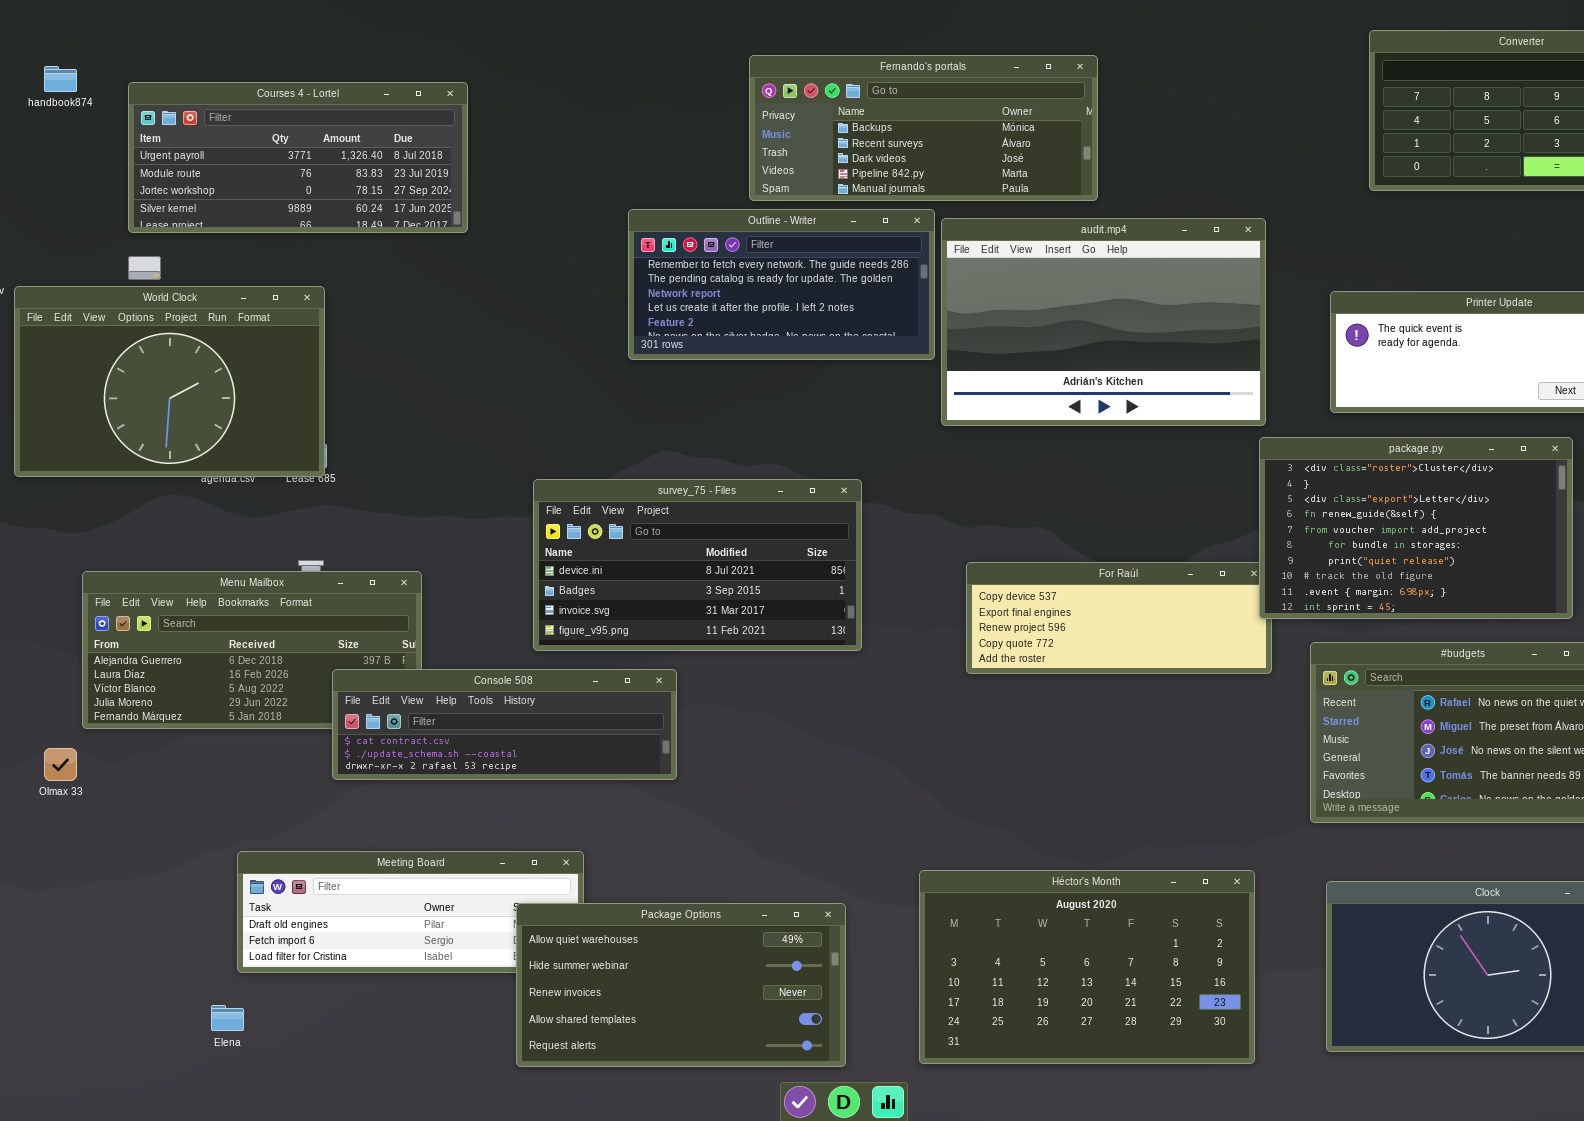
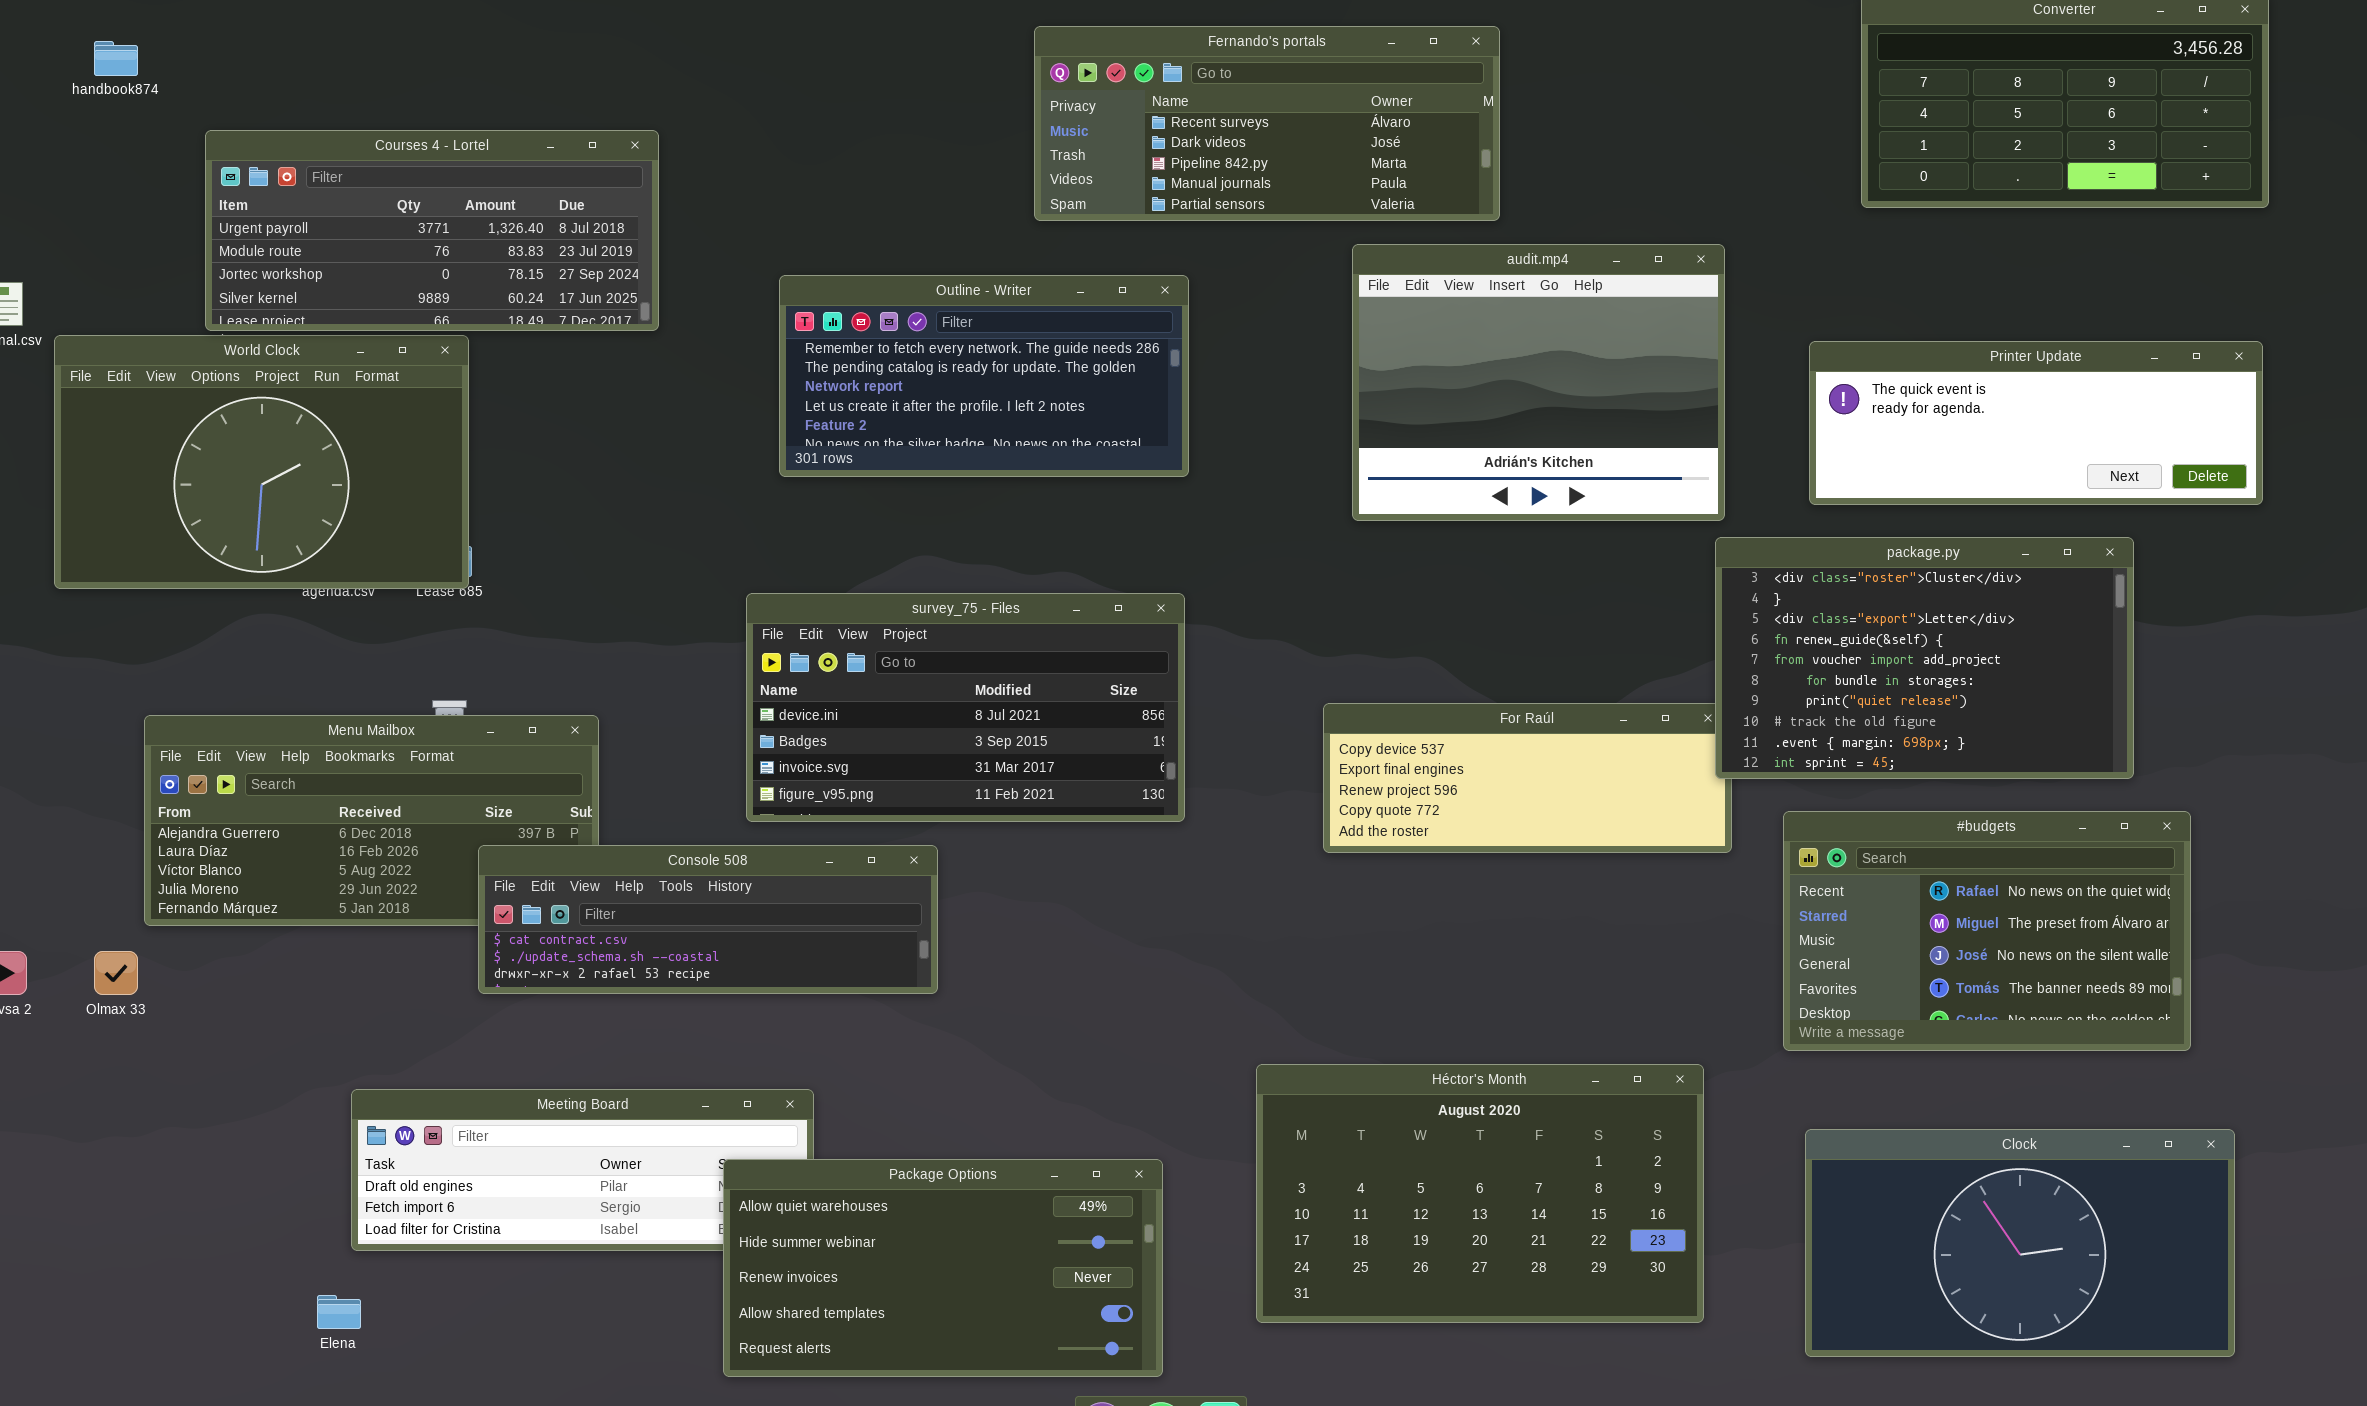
Fernando's portals: [749,55,1098,201] -> [1034,26,1500,221], scrolled down 1 row
Courses 4 - Lortel: [128,82,468,233] -> [205,130,659,331], moved
Outline - Writer: [628,209,935,360] -> [779,275,1189,477], moved
audit.mp4: [941,218,1266,426] -> [1352,244,1725,521], resized
Héctor's Month: [919,870,1255,1064] -> [1256,1064,1704,1323], moved

